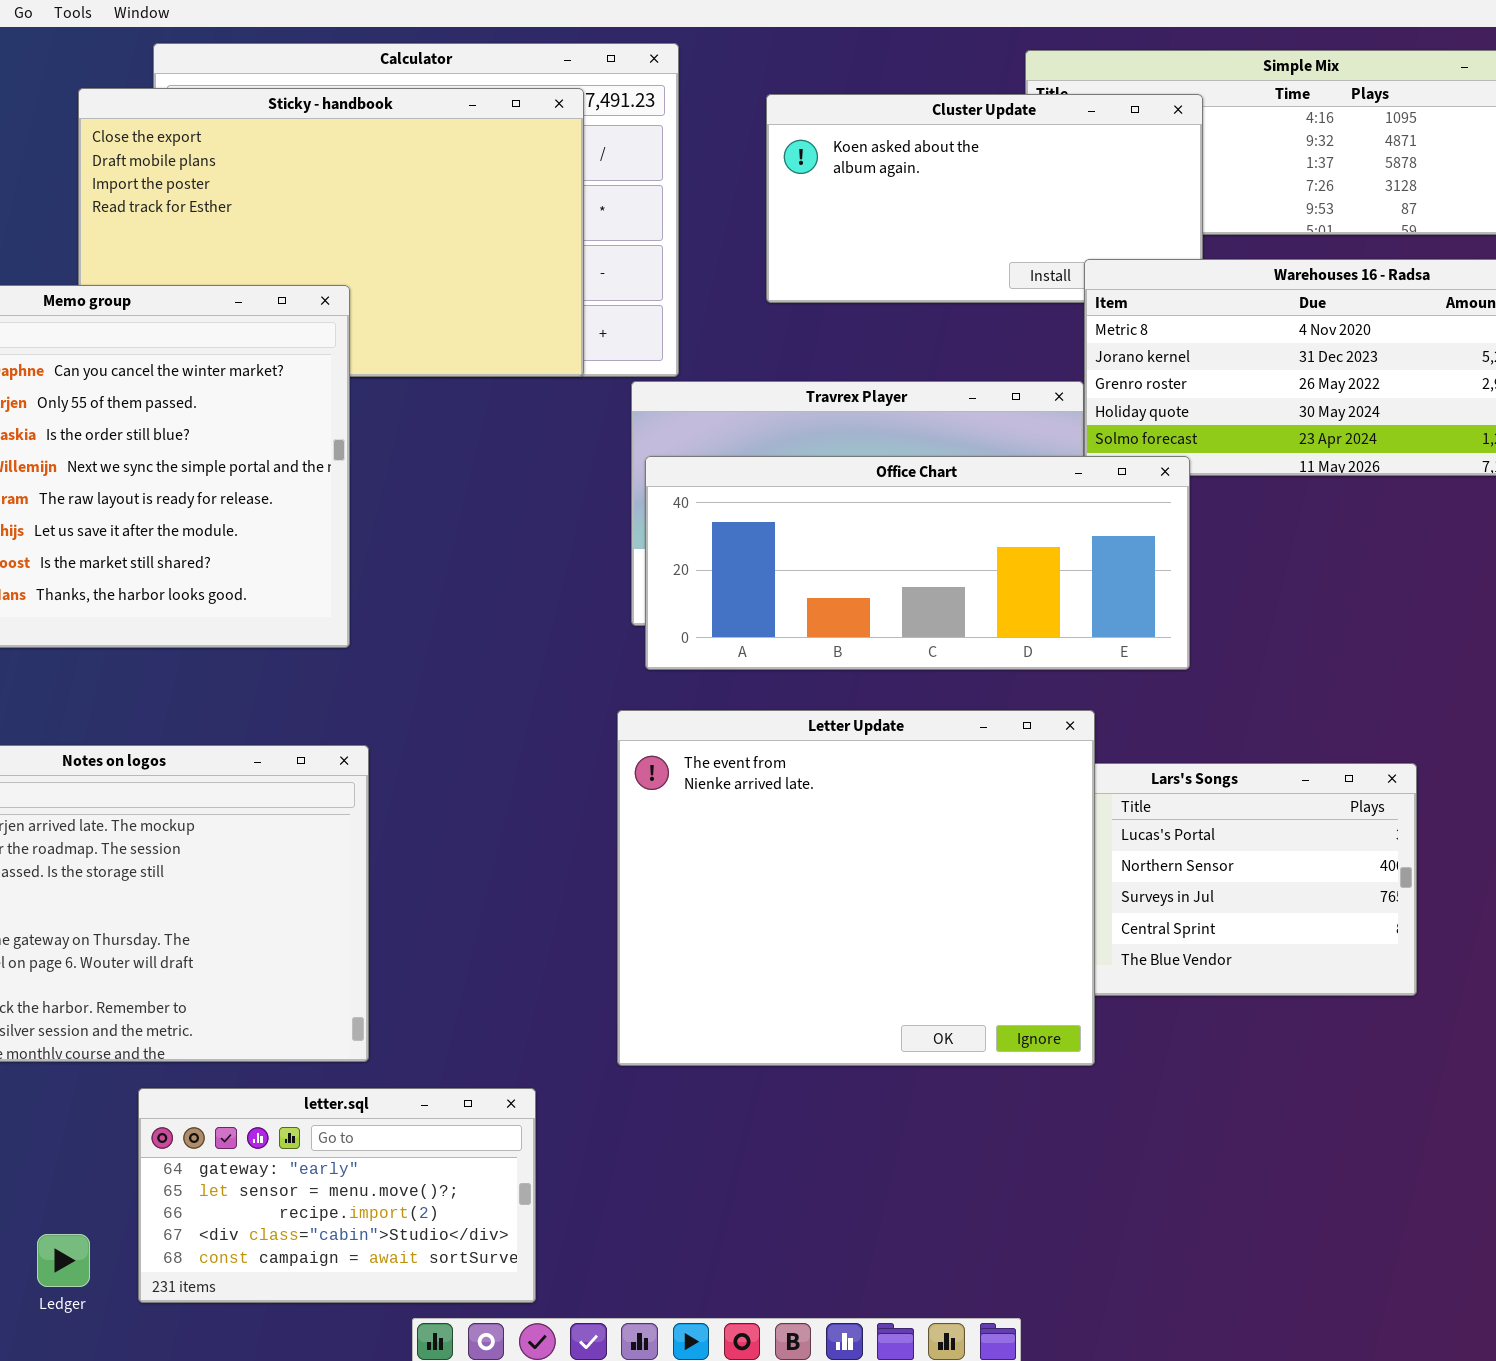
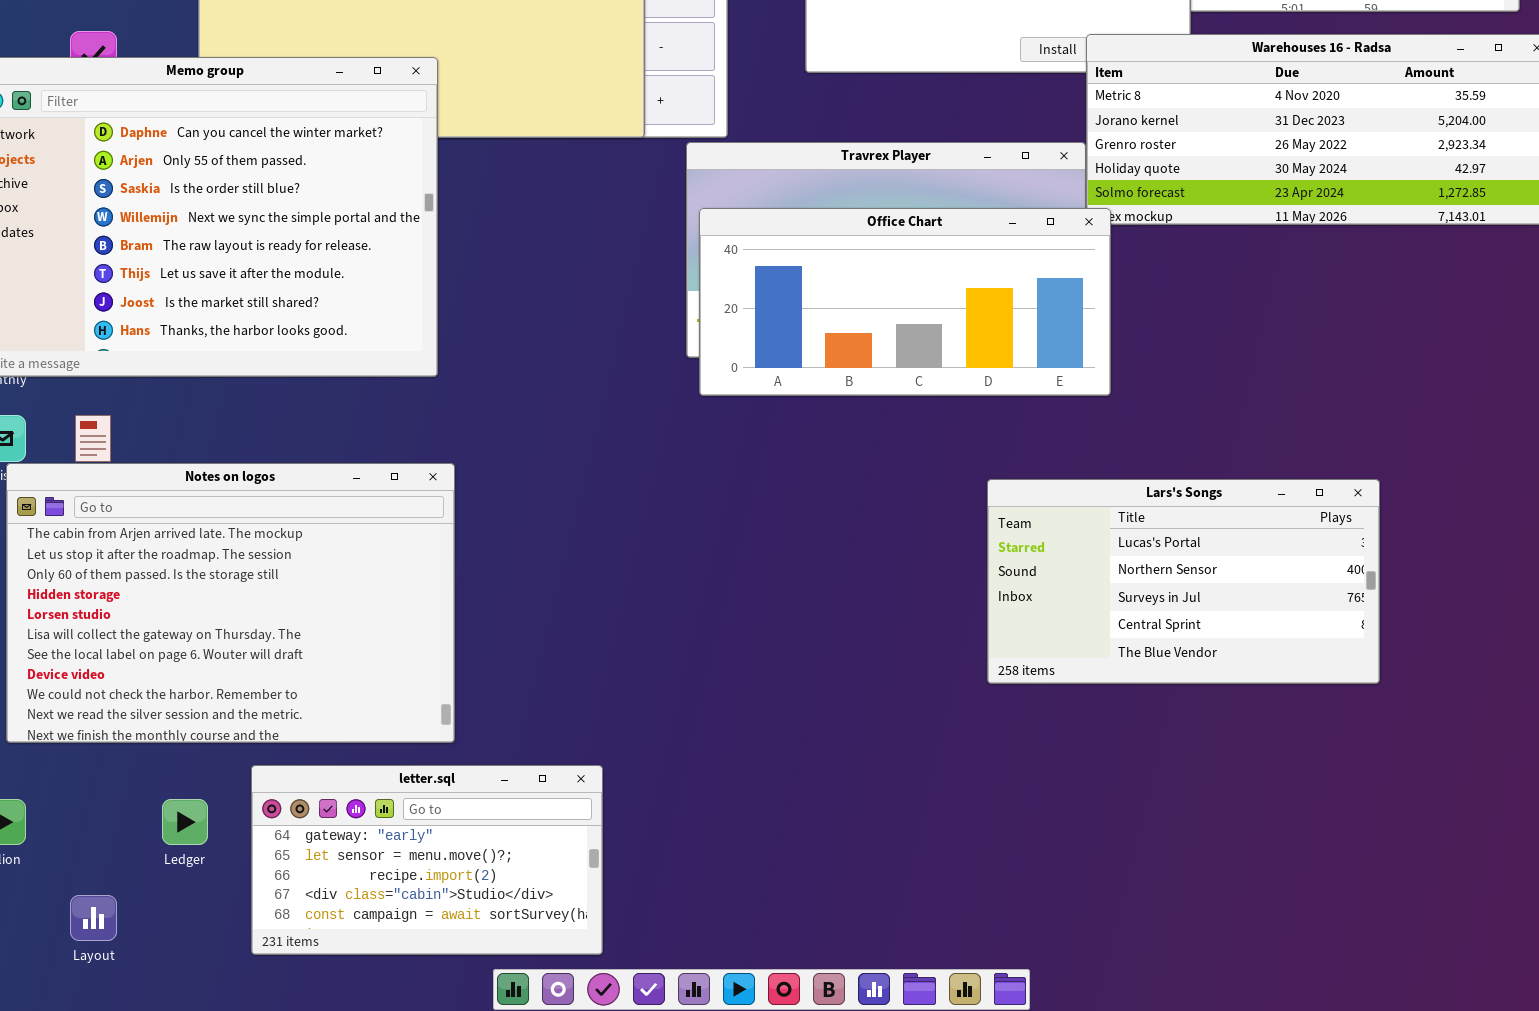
Office Chart: [645,456,1190,670] -> [699,208,1111,396], resized
Letter Update: [617,710,1095,1066] -> none, closed
Ledger: [37,1234,90,1287] -> [162,799,208,845], moved

